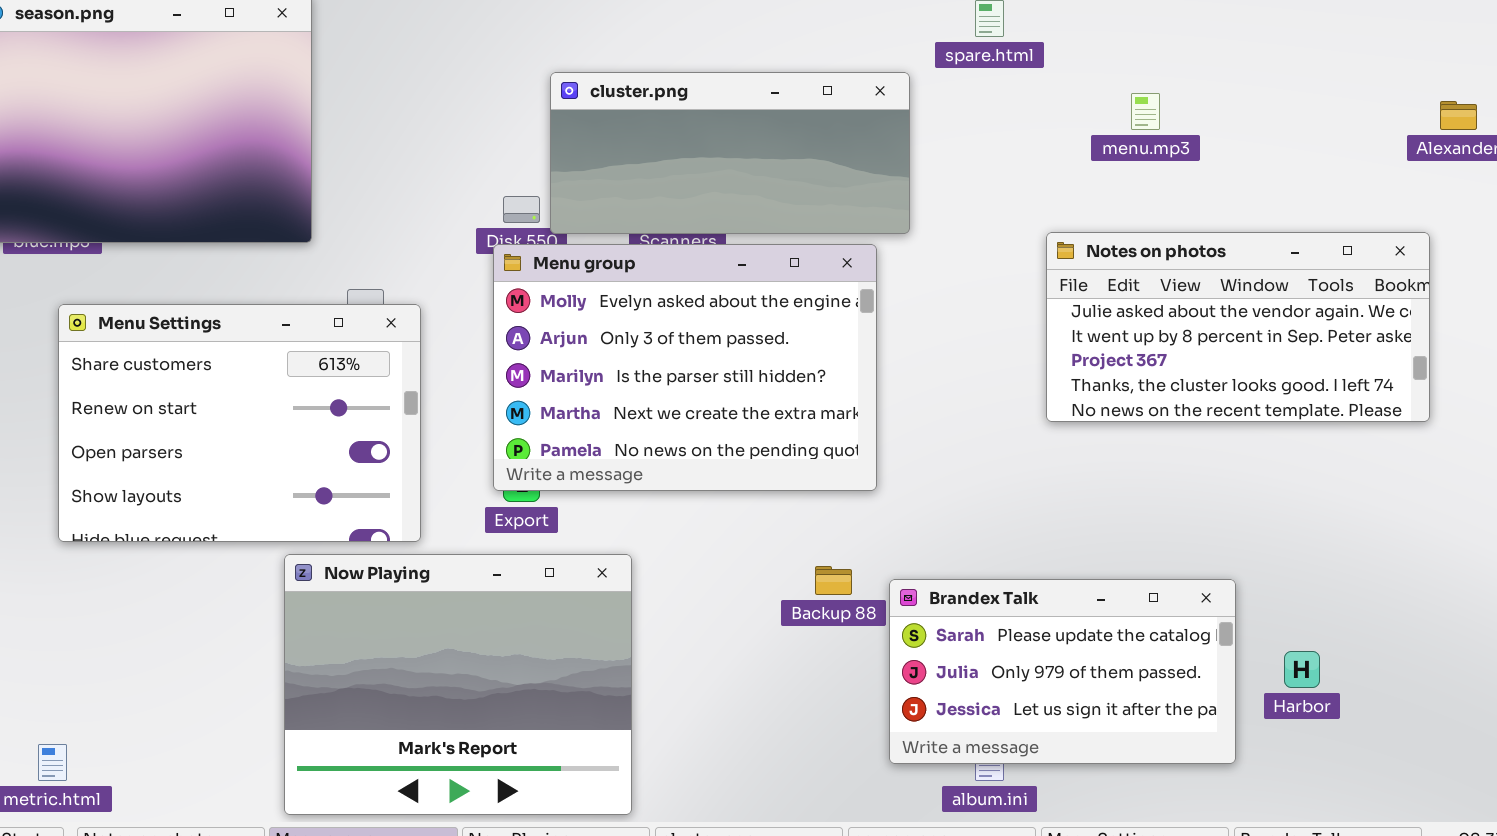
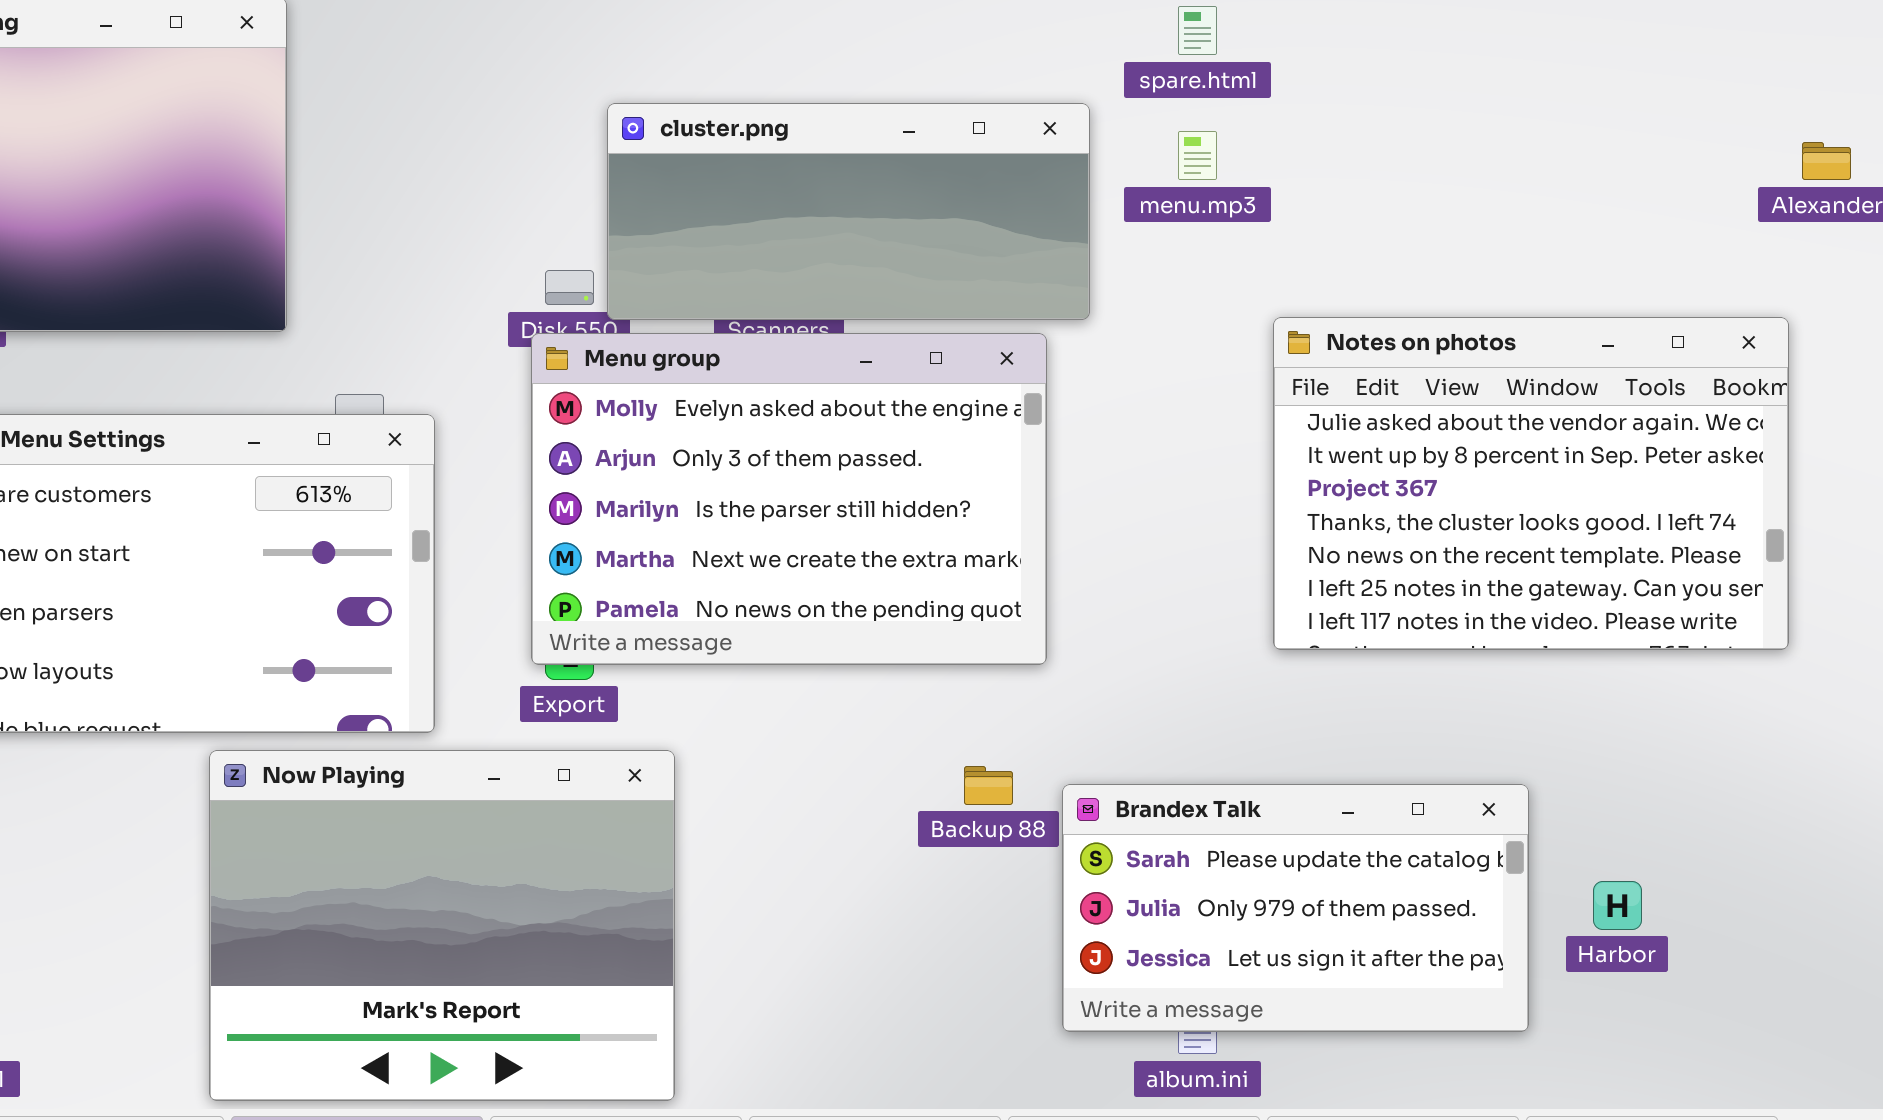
menu.mp3: [1131,93,1160,130] -> [1178,131,1217,180], moved
Notes on photos: [1046,232,1430,422] -> [1273,317,1789,650], resized
Now Playing: [284,554,632,815] -> [209,750,675,1101], moved

